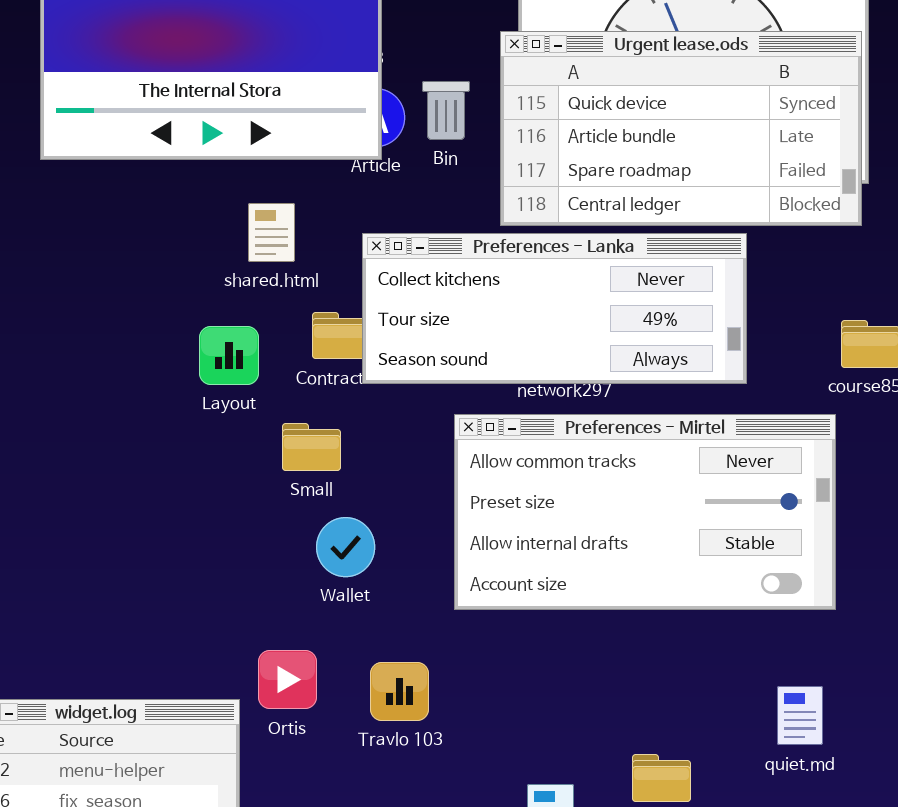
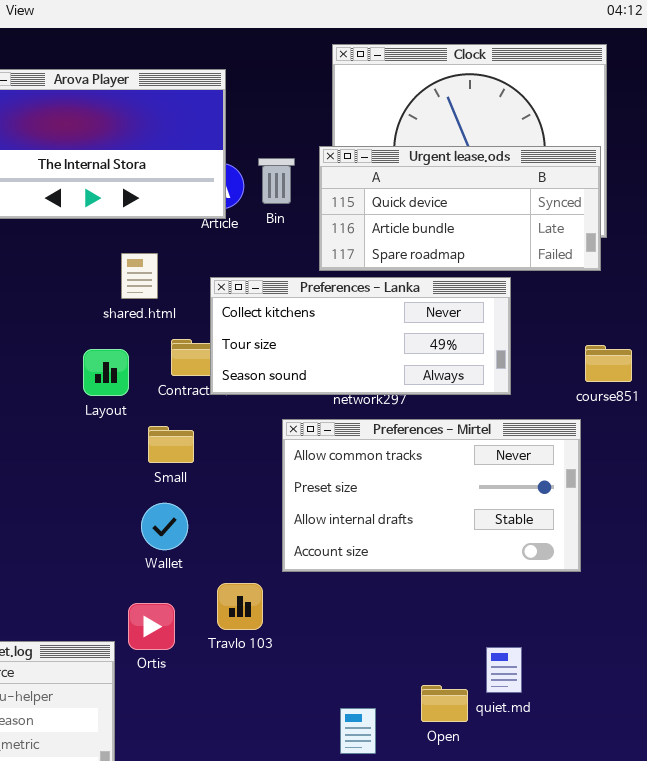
Urgent lease.ods: [500,31,862,226] -> [319,146,601,271], resized
Wallet: [316,517,375,577] -> [141,503,188,550], moved
Travlo 103: [370,662,429,721] -> [217,583,263,630], moved
quiet.md: [777,686,823,745] -> [486,647,522,693], moved

